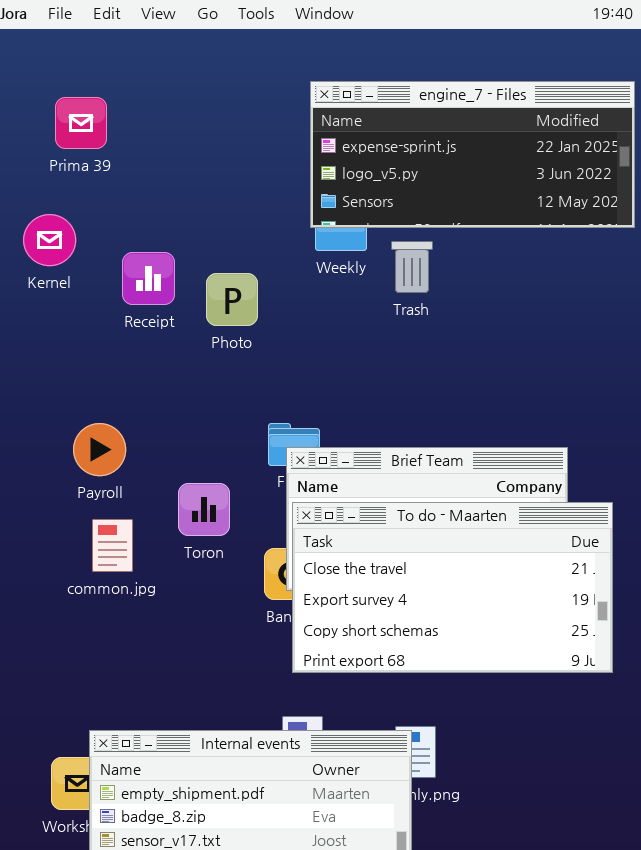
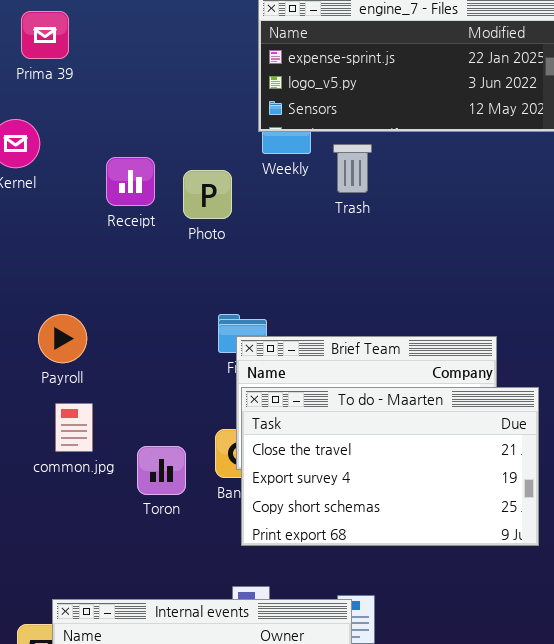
Receipt: [122,252,175,305] -> [106,157,155,206], moved
Photo: [206,273,258,326] -> [183,170,232,219], moved
Toron: [178,483,230,536] -> [137,446,186,495], moved

